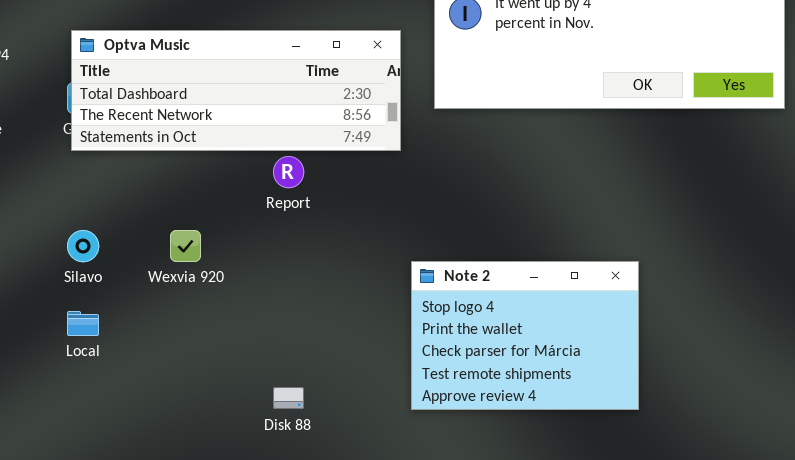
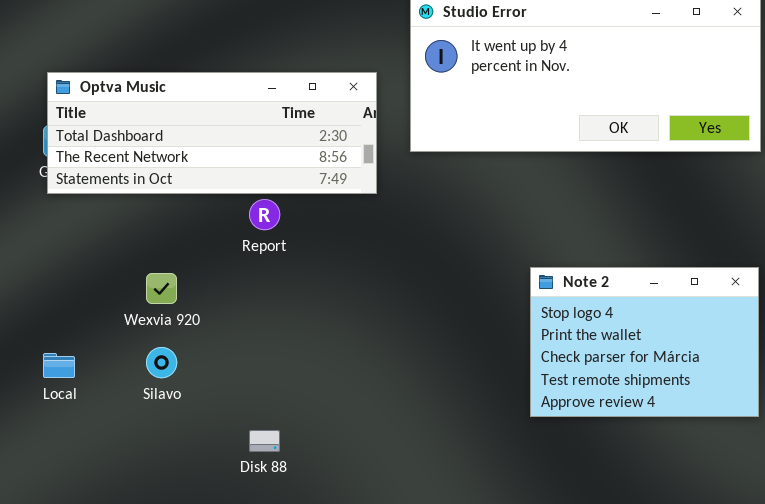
Silavo: [67,230,99,262] -> [146,347,177,378], moved
Note 2: [411,261,639,410] -> [530,267,759,417], moved

